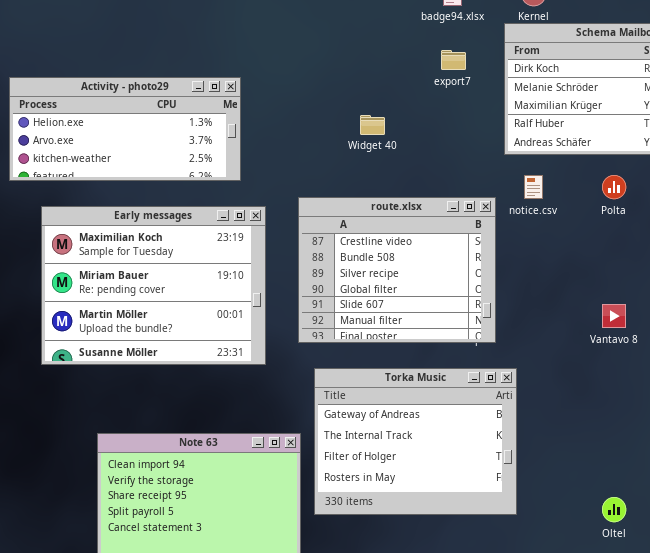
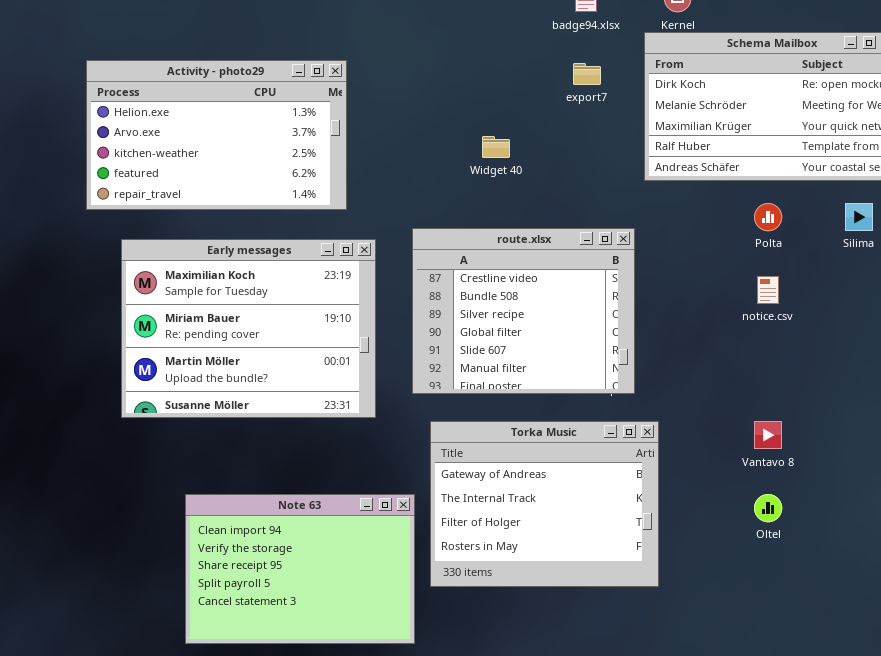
Activity - photo29: [9,77,241,181] -> [86,60,347,210], resized
notice.csv: [524,175,543,199] -> [757,276,779,304], moved
Vantavo 8: [602,304,626,328] -> [754,421,782,449], moved
Oltel: [602,497,626,522] -> [754,494,782,522], moved

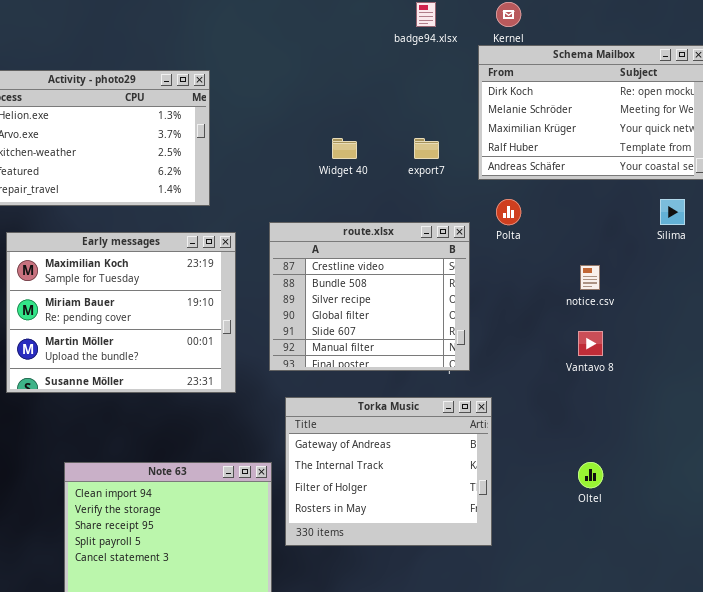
export7: [573,63,601,85] -> [414,138,439,159], moved
Polta: [754,203,782,231] -> [496,199,521,225], moved
Vantavo 8: [754,421,782,449] -> [578,331,603,356], moved

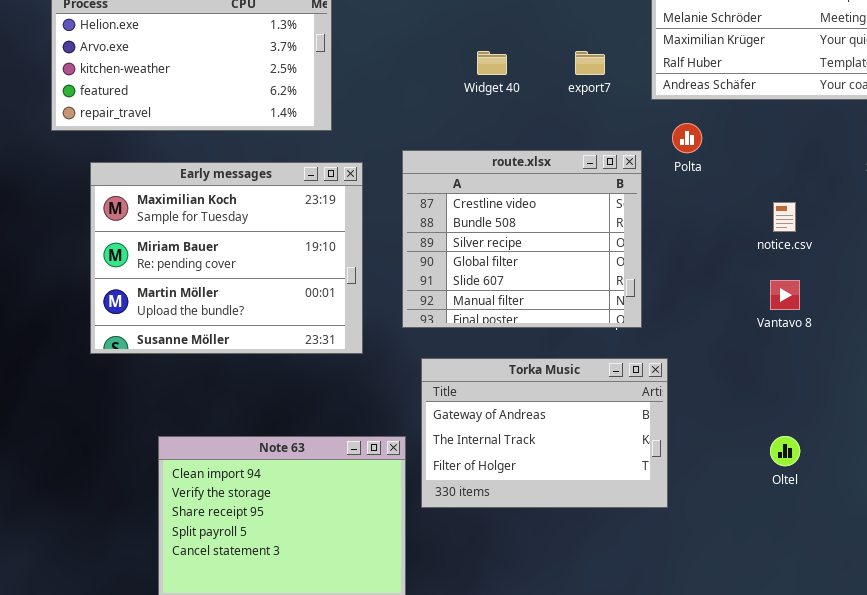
Torka Music: [285,397,492,546] -> [421,358,668,508], resized

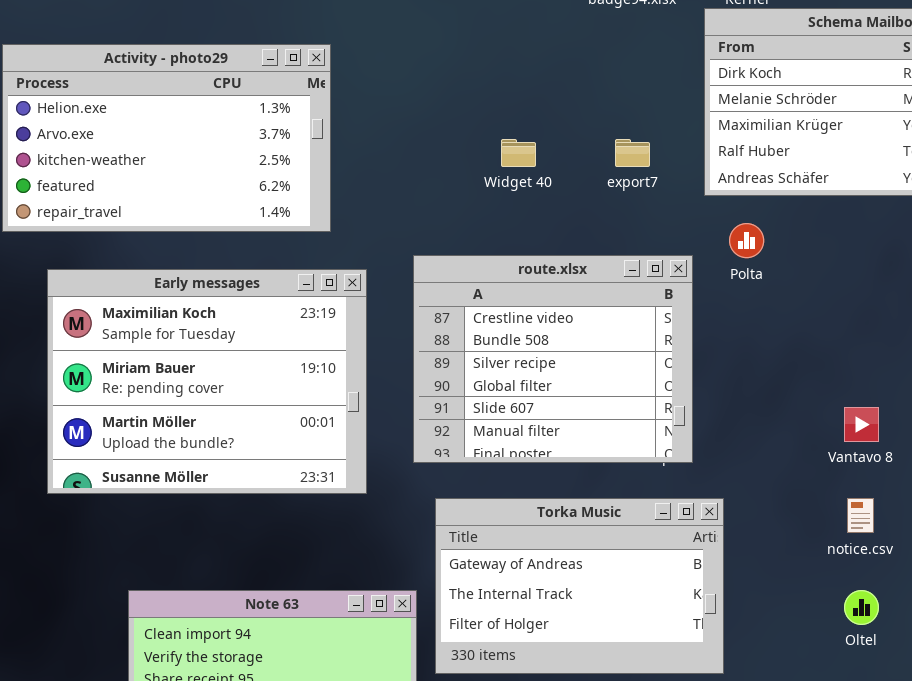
notice.csv: [773,202,796,232] -> [847,498,874,533], moved

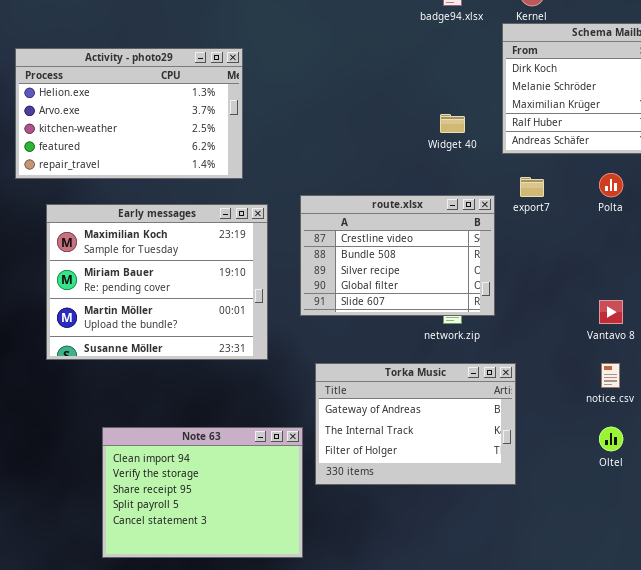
Widget 40: [501,139,536,167] -> [440,114,465,133], moved
export7: [615,139,650,167] -> [520,177,544,197], moved
Polta: [729,223,764,258] -> [599,173,623,197], moved
route.xlsx: [413,255,693,463] -> [300,195,495,316], resized

